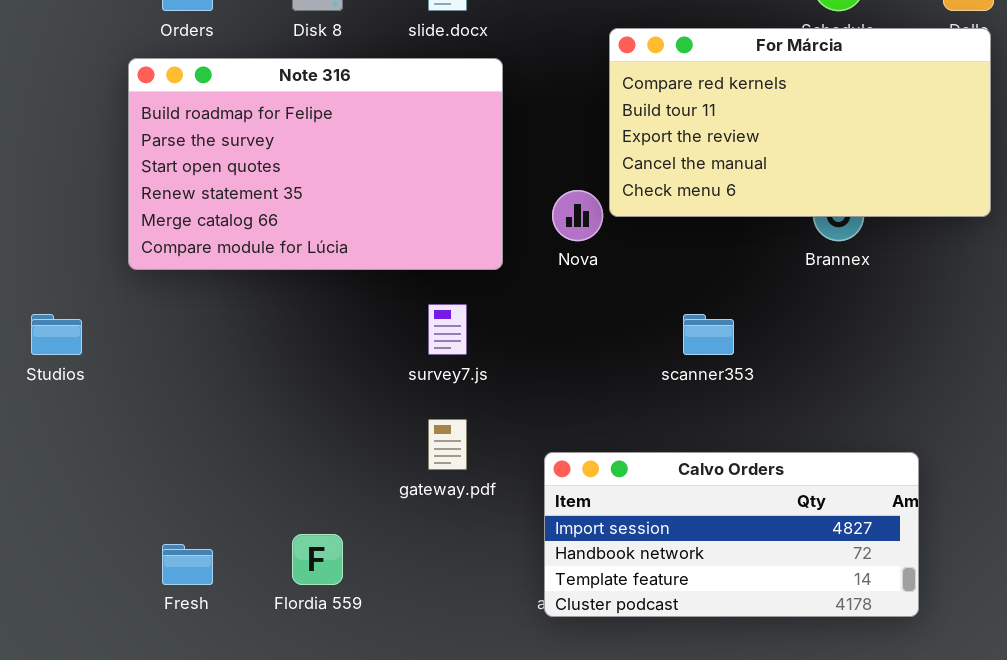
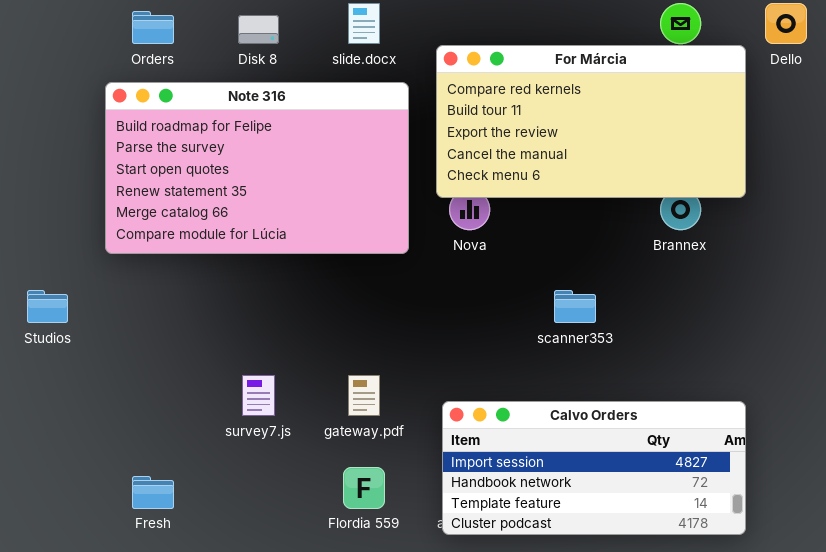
For Márcia: [609,28,991,217] -> [436,45,746,198], moved
survey7.js: [428,304,467,355] -> [242,375,275,416], moved
Flordia 559: [292,534,343,585] -> [343,467,385,509], moved

